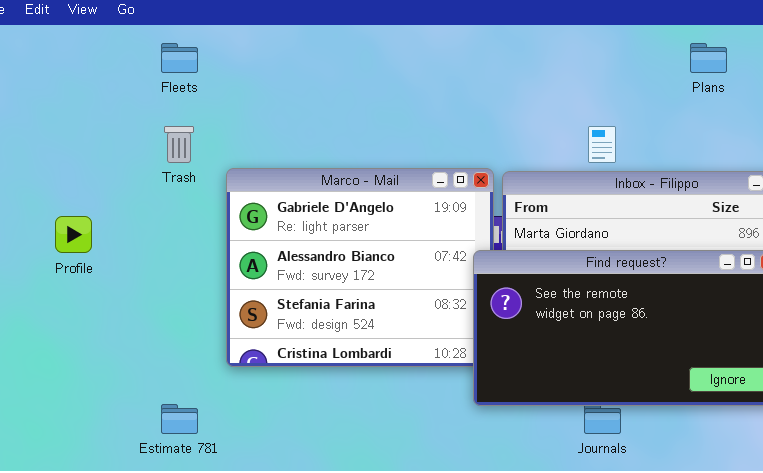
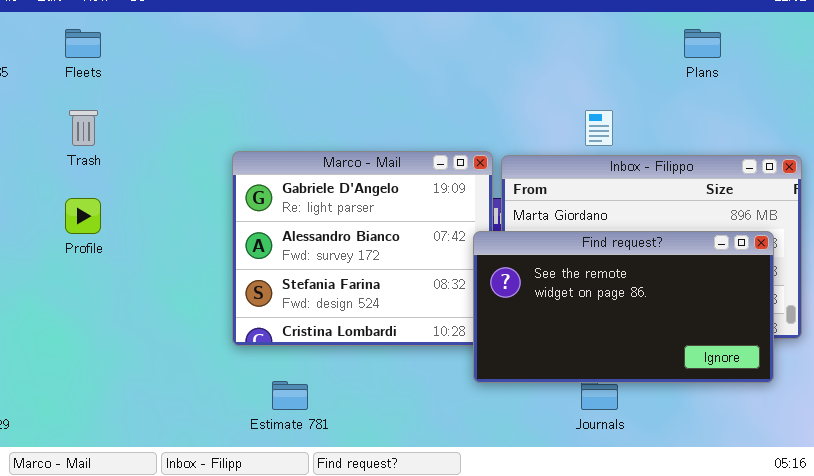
Fleets: [161,43,198,73] -> [65,29,101,58], moved
Trash: [164,126,194,163] -> [69,110,98,146], moved
Estimate 781: [161,404,198,434] -> [272,381,308,410], moved

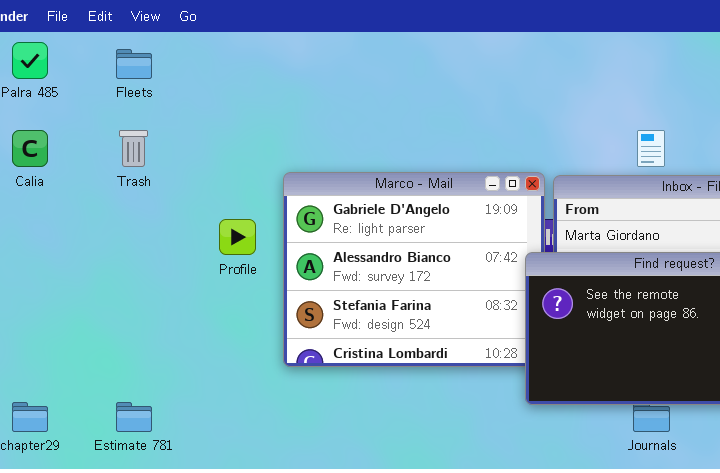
Profile: [65,198,101,234] -> [219,219,256,255], moved
Estimate 781: [272,381,308,410] -> [116,402,152,432], moved

